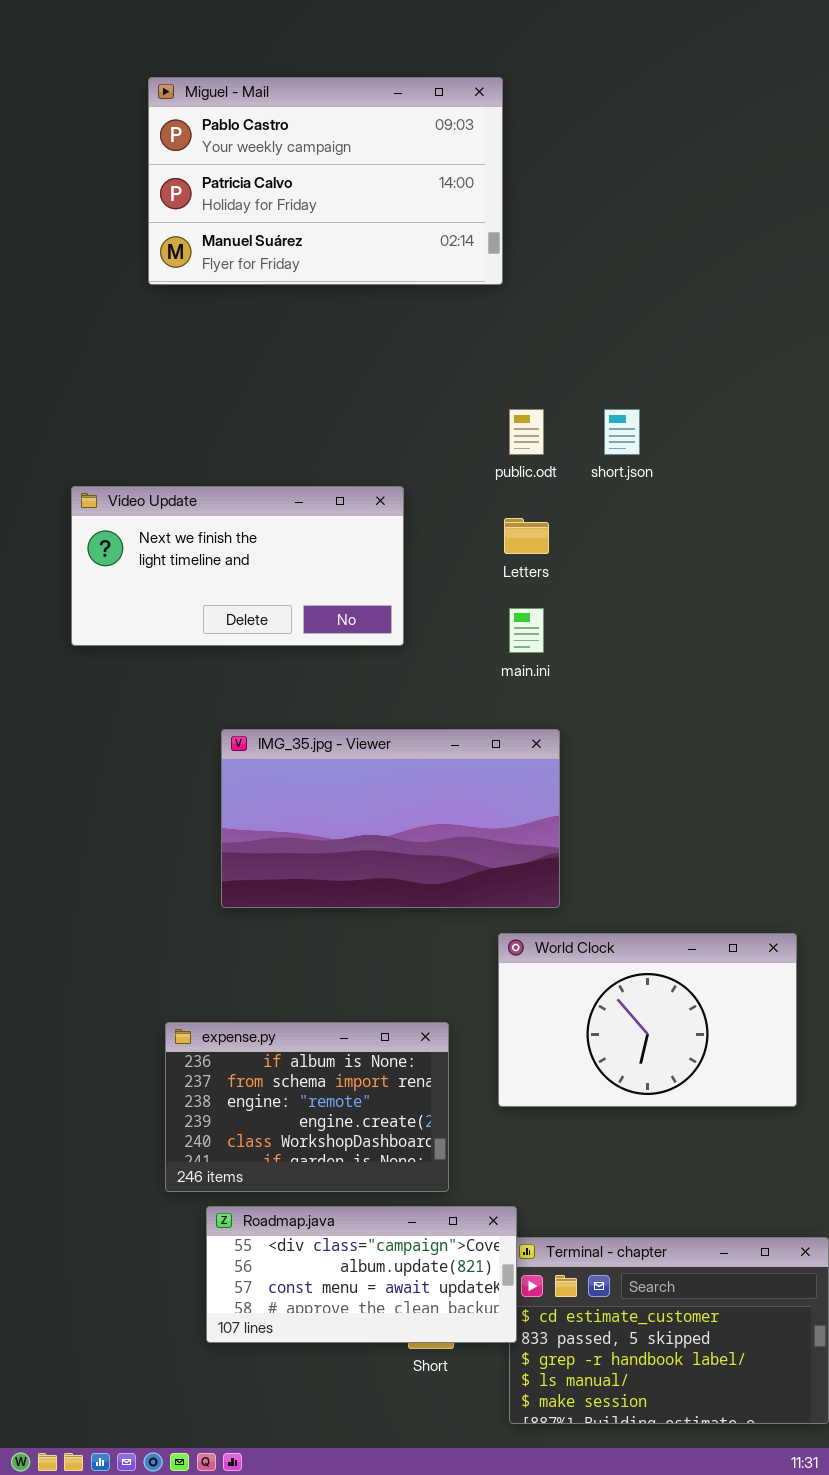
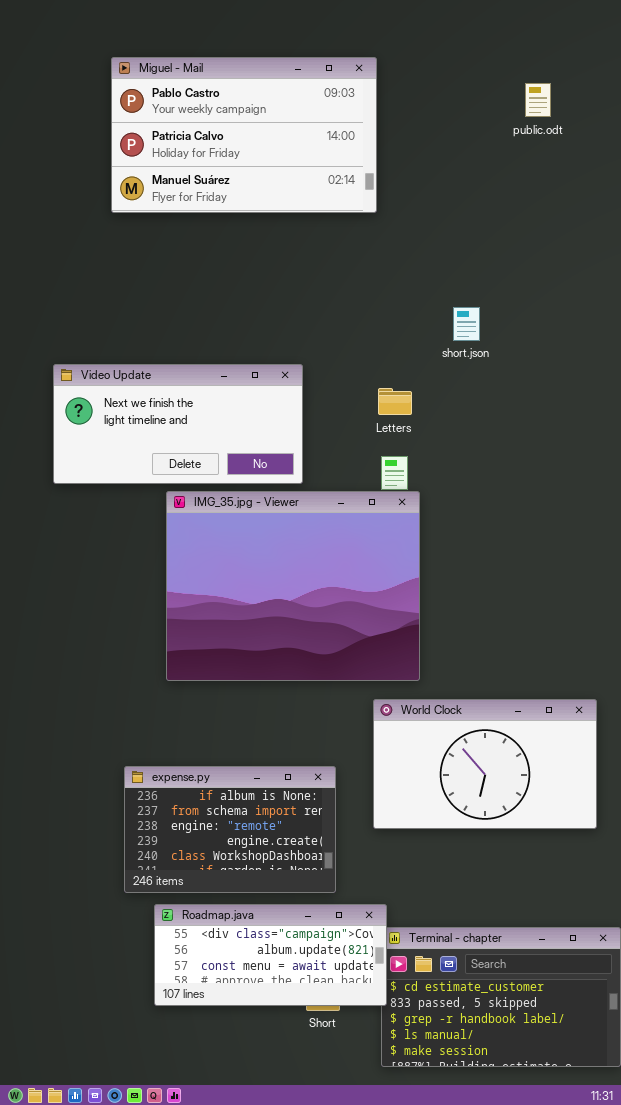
public.odt: [509,409,544,455] -> [525,83,551,117], moved
IMG_35.jpg - Viewer: [221,729,560,908] -> [166,491,420,681], resized

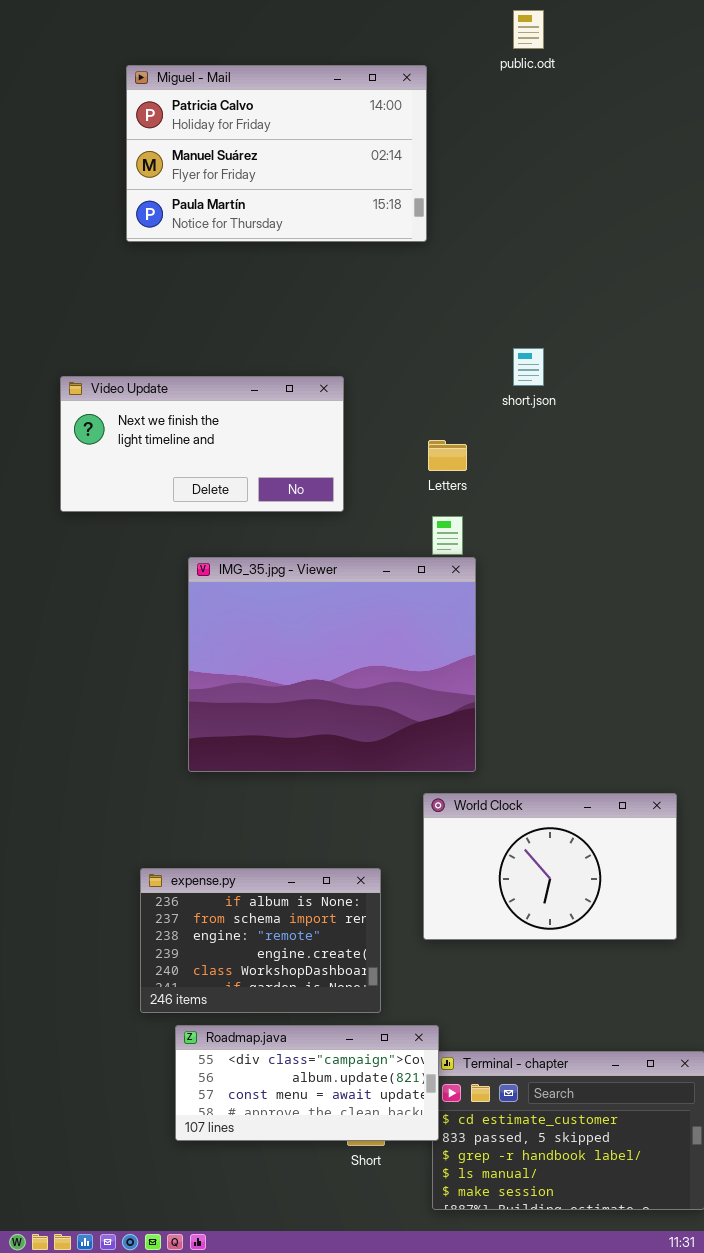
Miguel - Mail: [111,57,377,213] -> [126,65,427,242], scrolled down 1 row
public.odt: [525,83,551,117] -> [513,10,544,49], moved
Video Update: [53,364,303,484] -> [60,376,344,512], moved

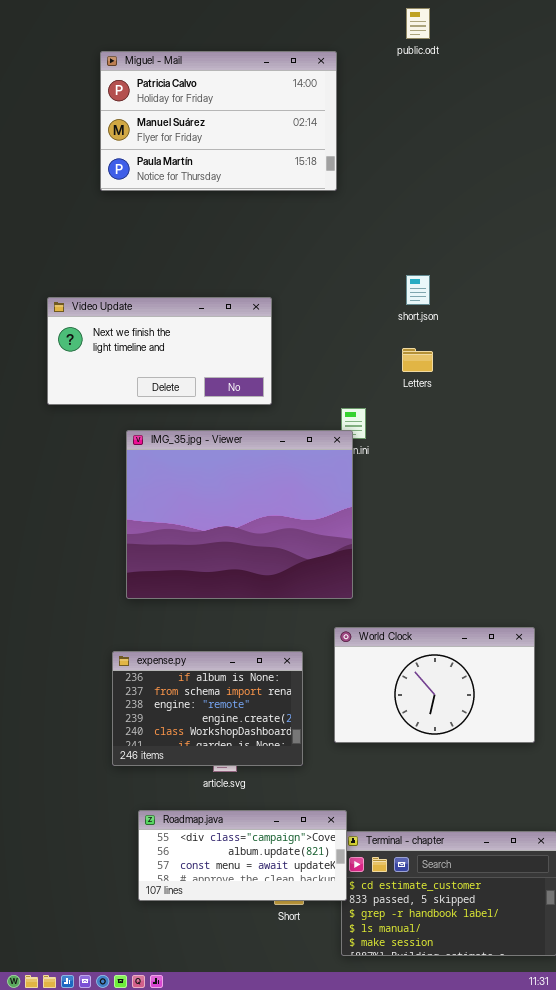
Letters: [428,440,467,471] -> [402,348,433,372], moved
IMG_35.jpg - Viewer: [188,557,476,772] -> [126,430,353,599], moved
expense.py: [140,868,381,1013] -> [112,651,303,766], moved

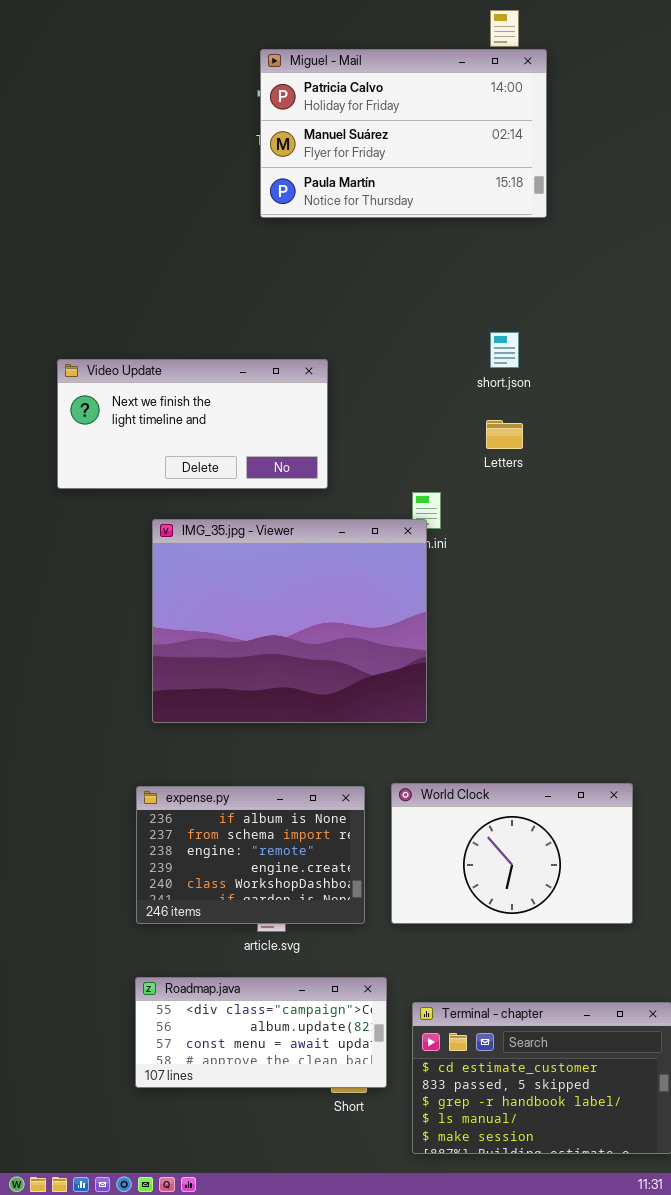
Miguel - Mail: [100,51,337,191] -> [260,49,547,218], moved
World Clock: [334,627,535,743] -> [391,783,633,924], moved
Roadmap.java: [138,810,347,901] -> [135,977,387,1088], moved

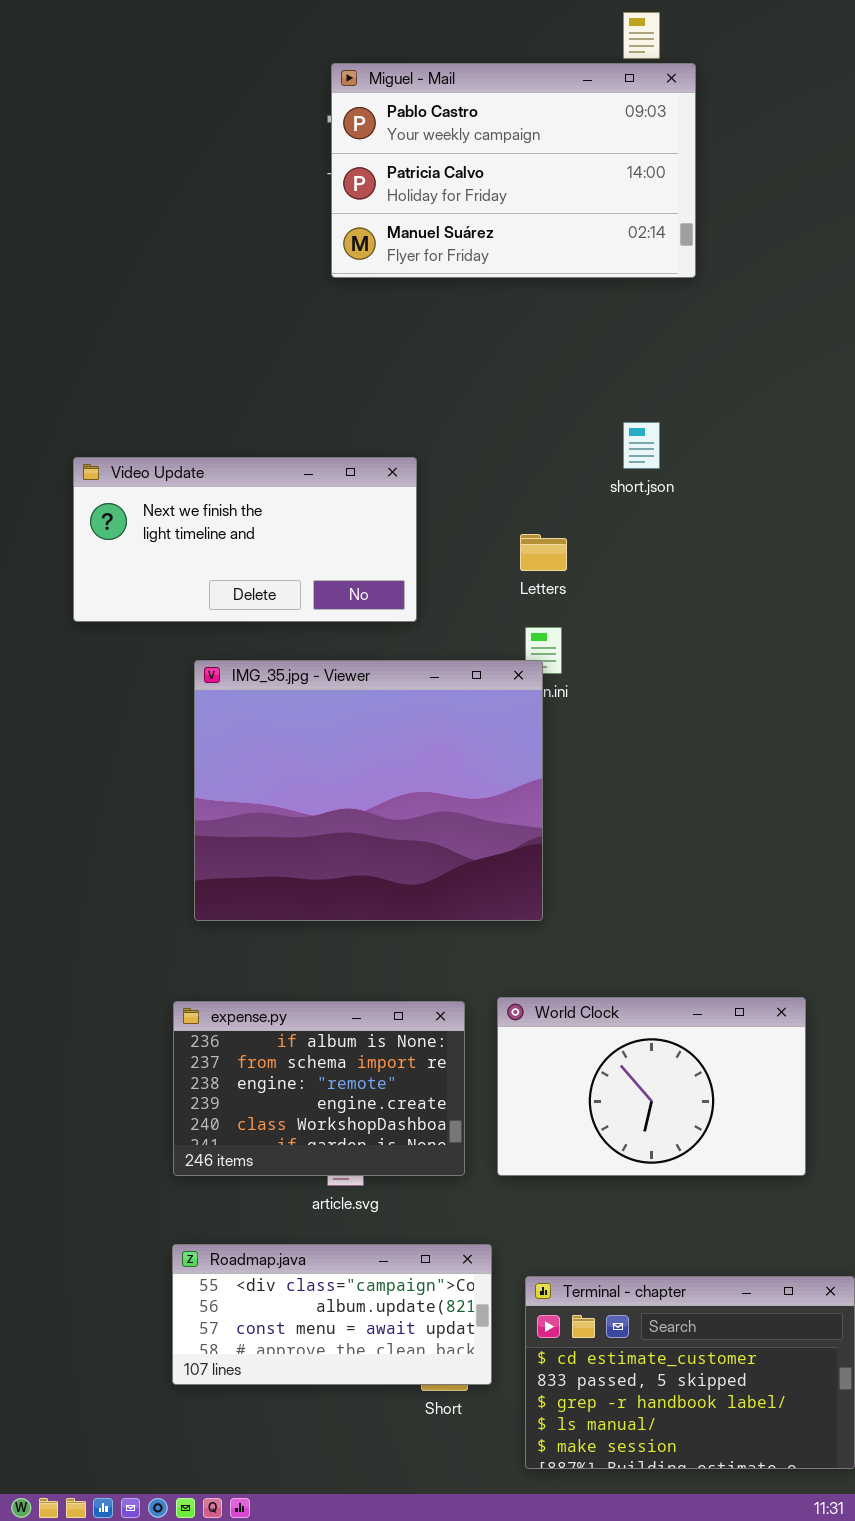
Miguel - Mail: [260,49,547,218] -> [331,63,696,278], scrolled up 1 row
Letters: [486,420,523,449] -> [520,534,567,571], moved

